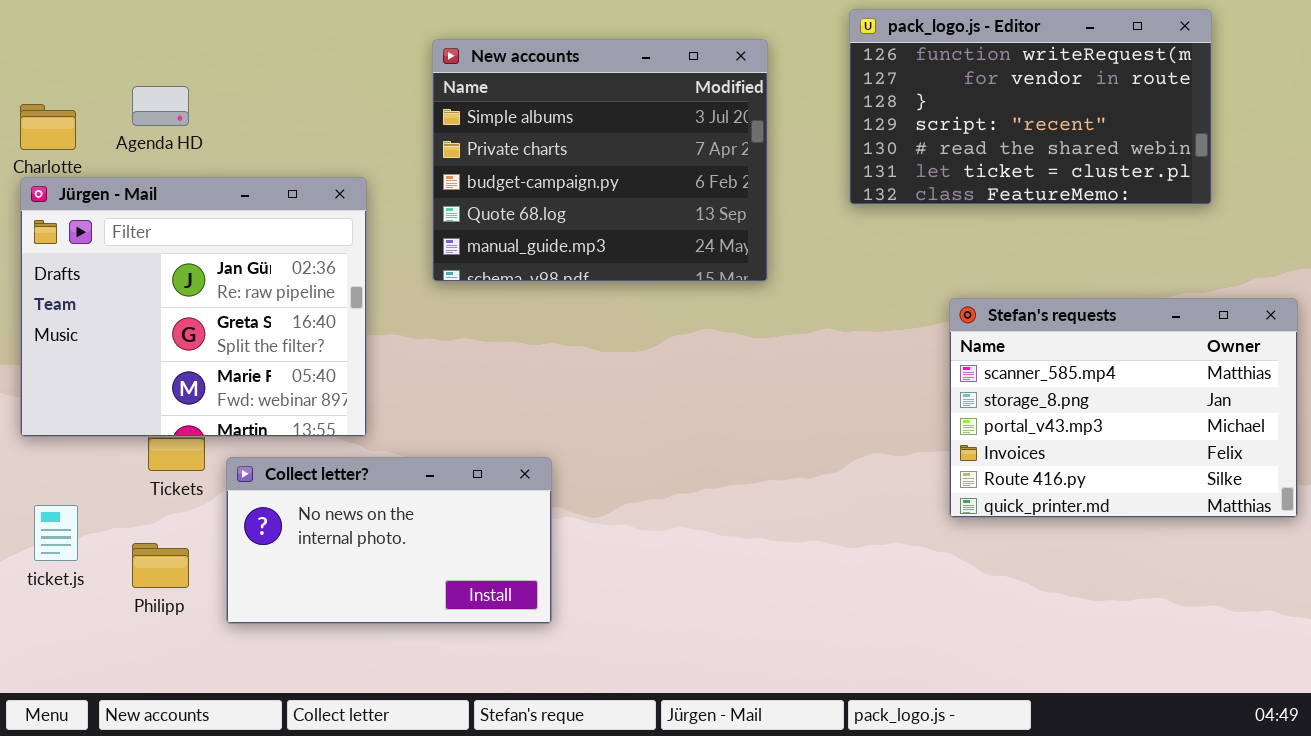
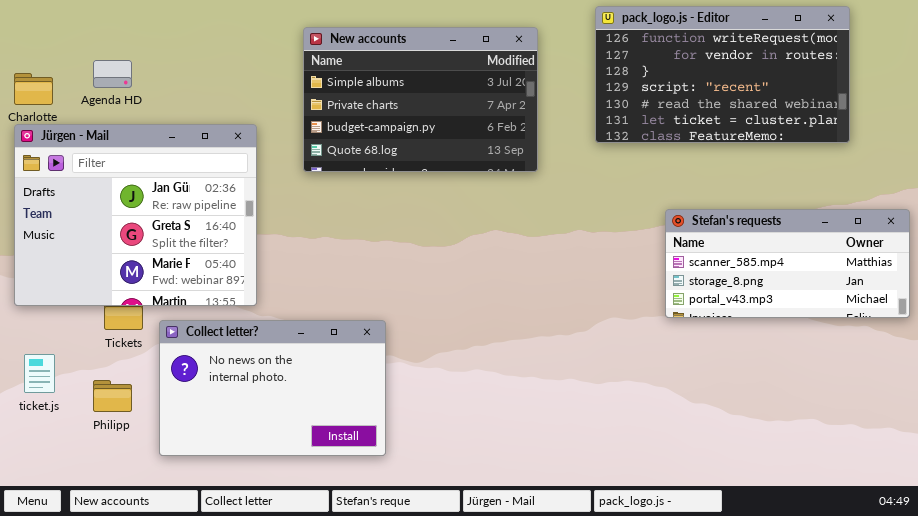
New accounts: [432,39,768,282] -> [303,27,538,172], resized
Stefan's requests: [949,298,1298,518] -> [665,209,910,318], resized
Collect letter?: [226,457,552,624] -> [159,320,386,456], resized

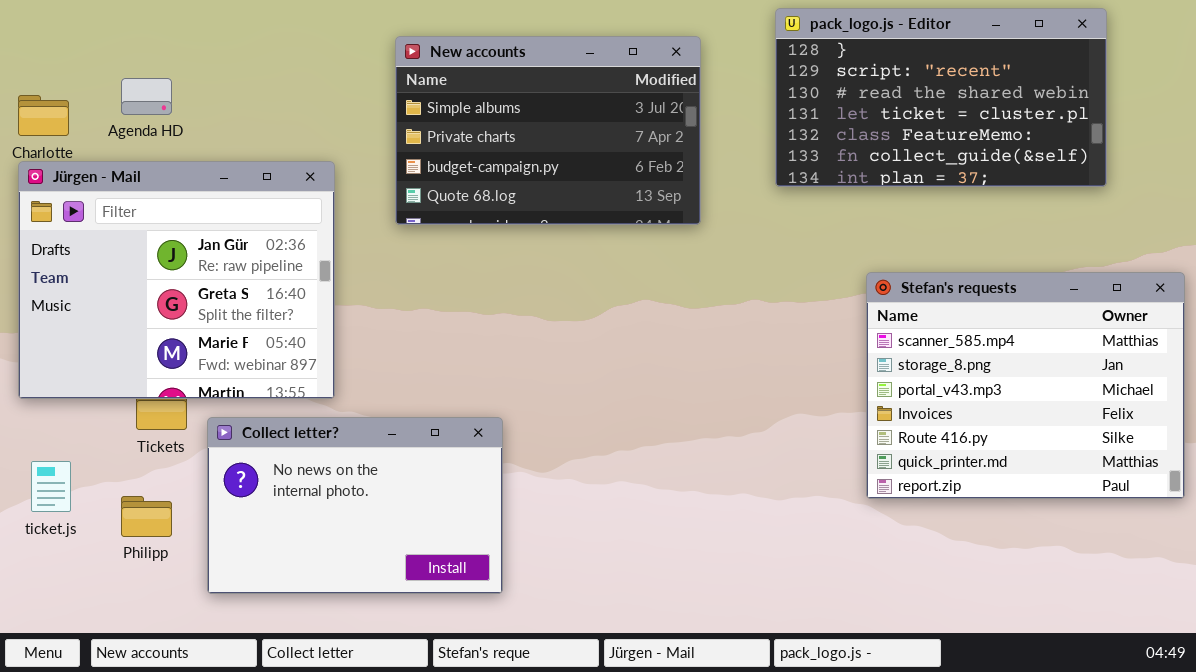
pack_logo.js - Editor: [595,6,850,143] -> [775,8,1107,187], scrolled down 2 rows
Stefan's requests: [665,209,910,318] -> [866,272,1185,499], resized

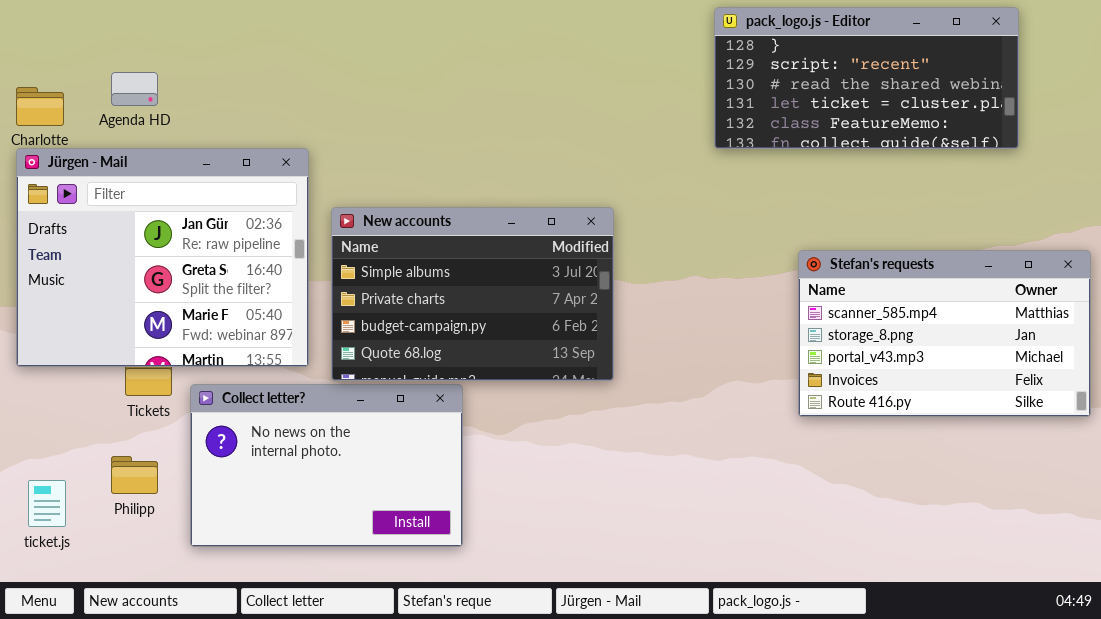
pack_logo.js - Editor: [775,8,1107,187] -> [714,7,1019,149], resized
New accounts: [395,36,701,225] -> [331,207,614,381], moved
Stefan's requests: [866,272,1185,499] -> [798,250,1091,417], resized
ticket.js: [31,461,71,512] -> [28,480,66,527], moved

